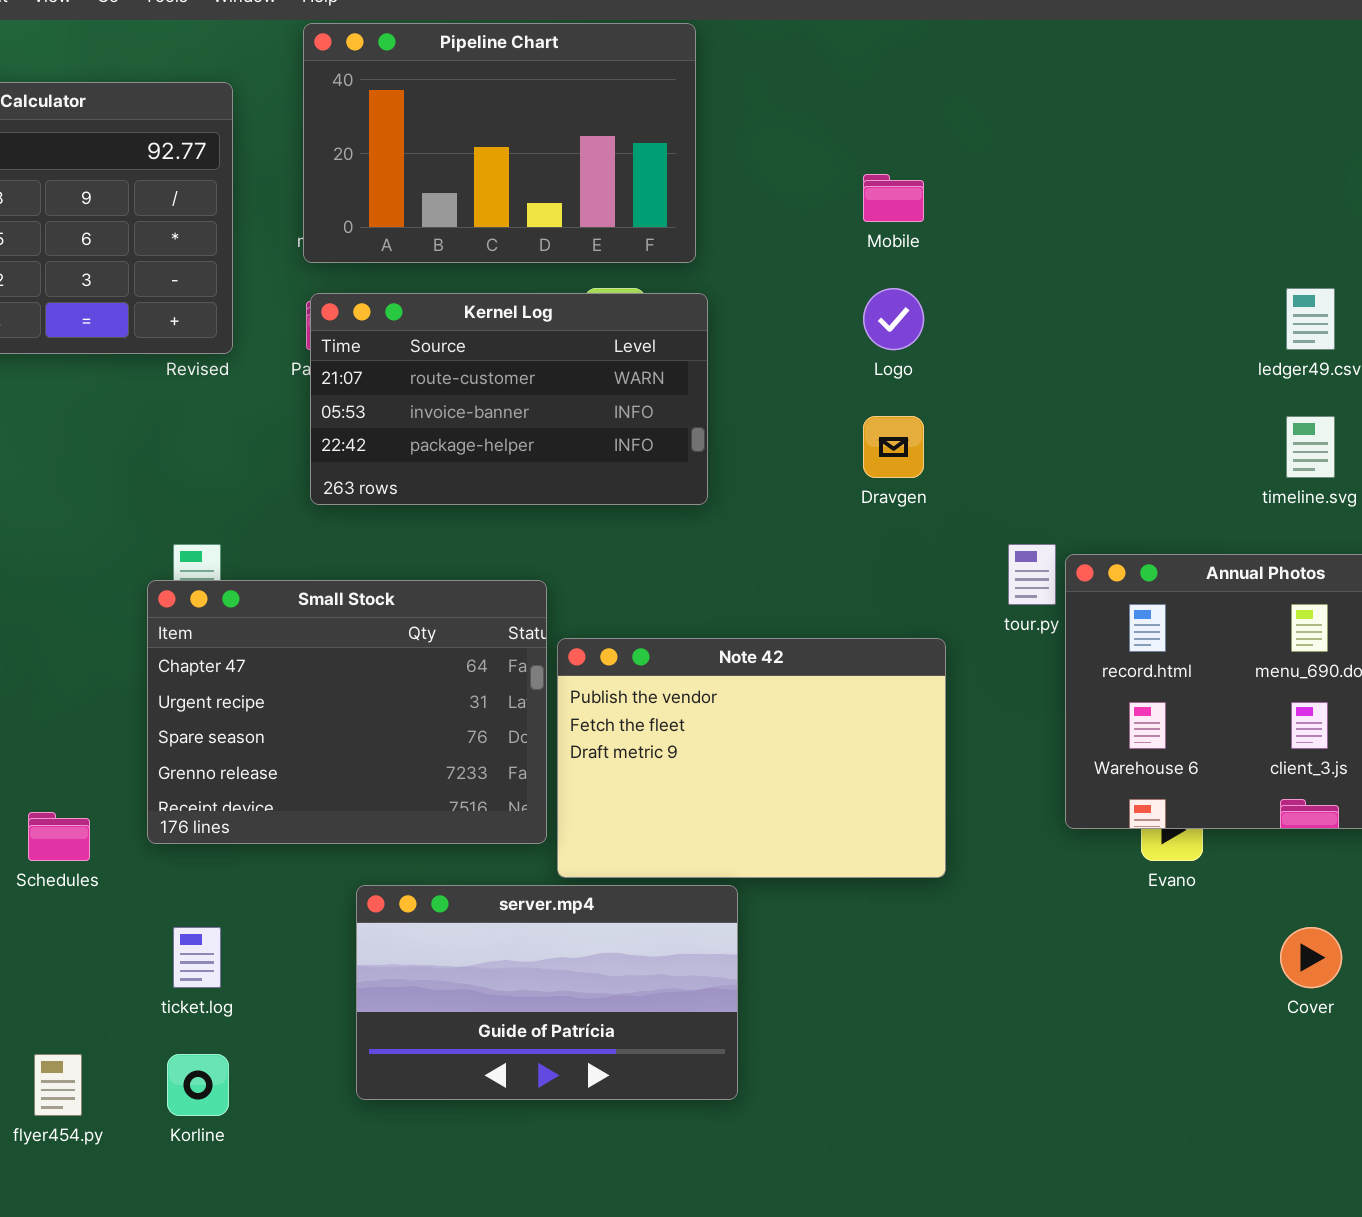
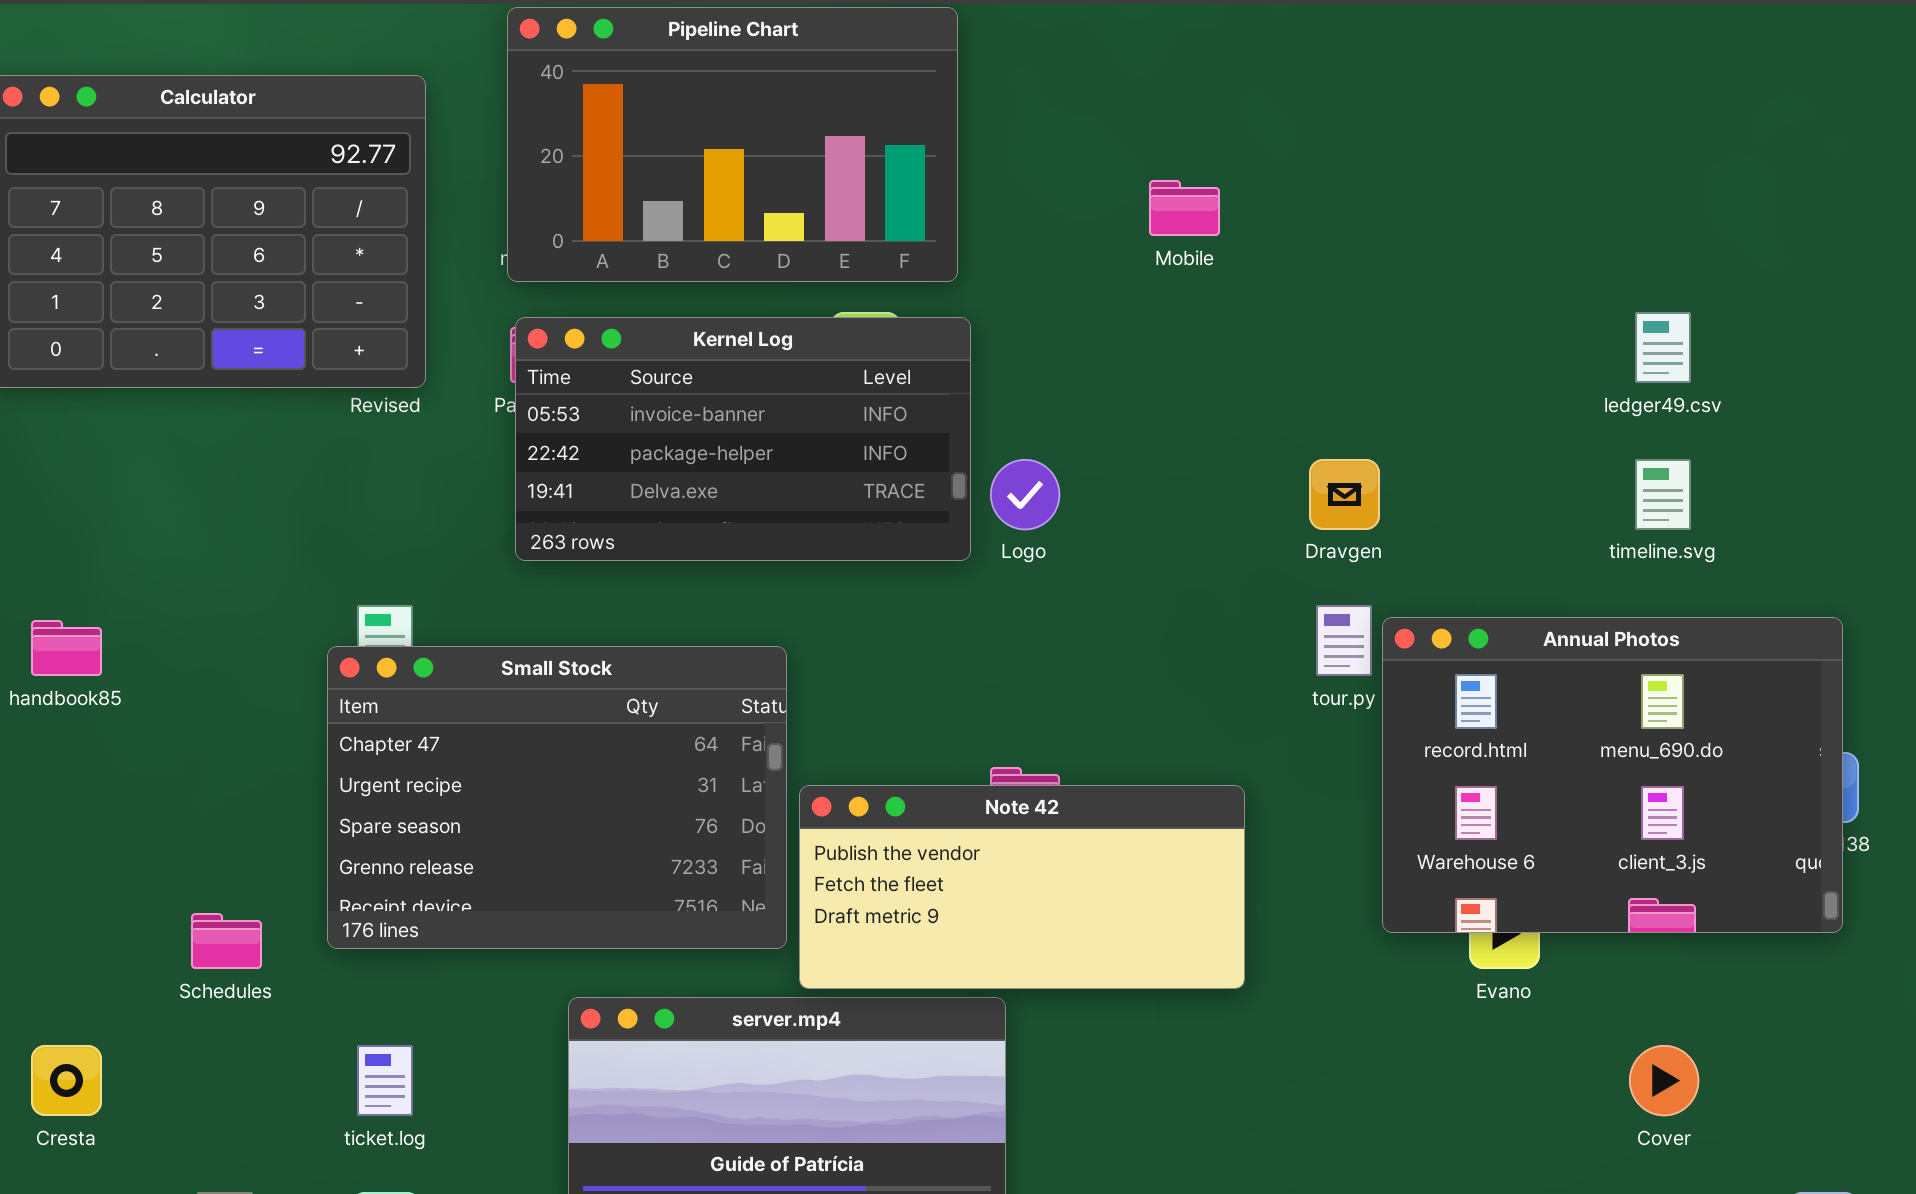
Logo: [863,288,924,350] -> [990,459,1060,530], moved
Kernel Log: [310,293,708,505] -> [515,317,971,561], scrolled down 1 row
Dravgen: [863,416,924,478] -> [1309,459,1380,530], moved
Note 42: [557,638,946,878] -> [799,785,1245,989], resized

